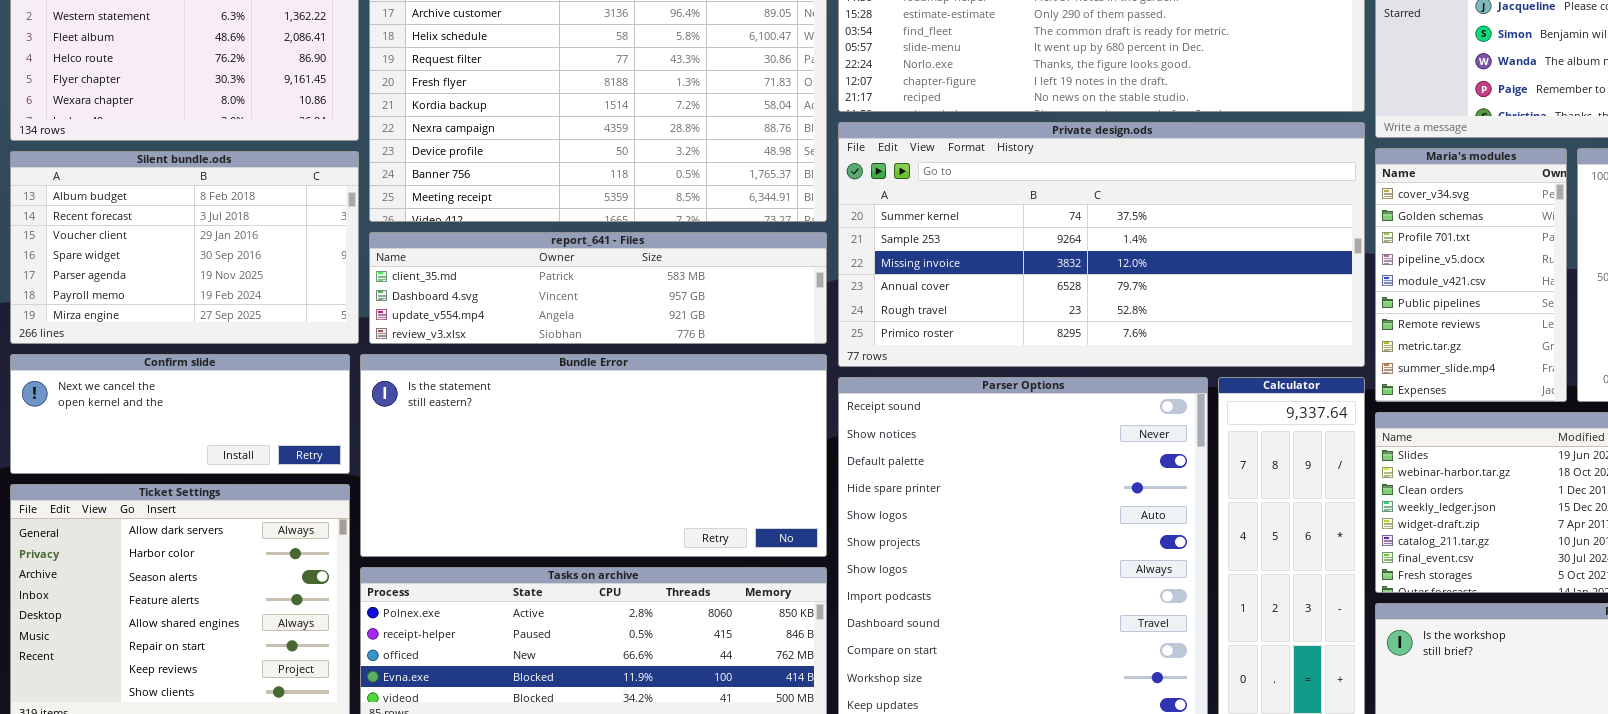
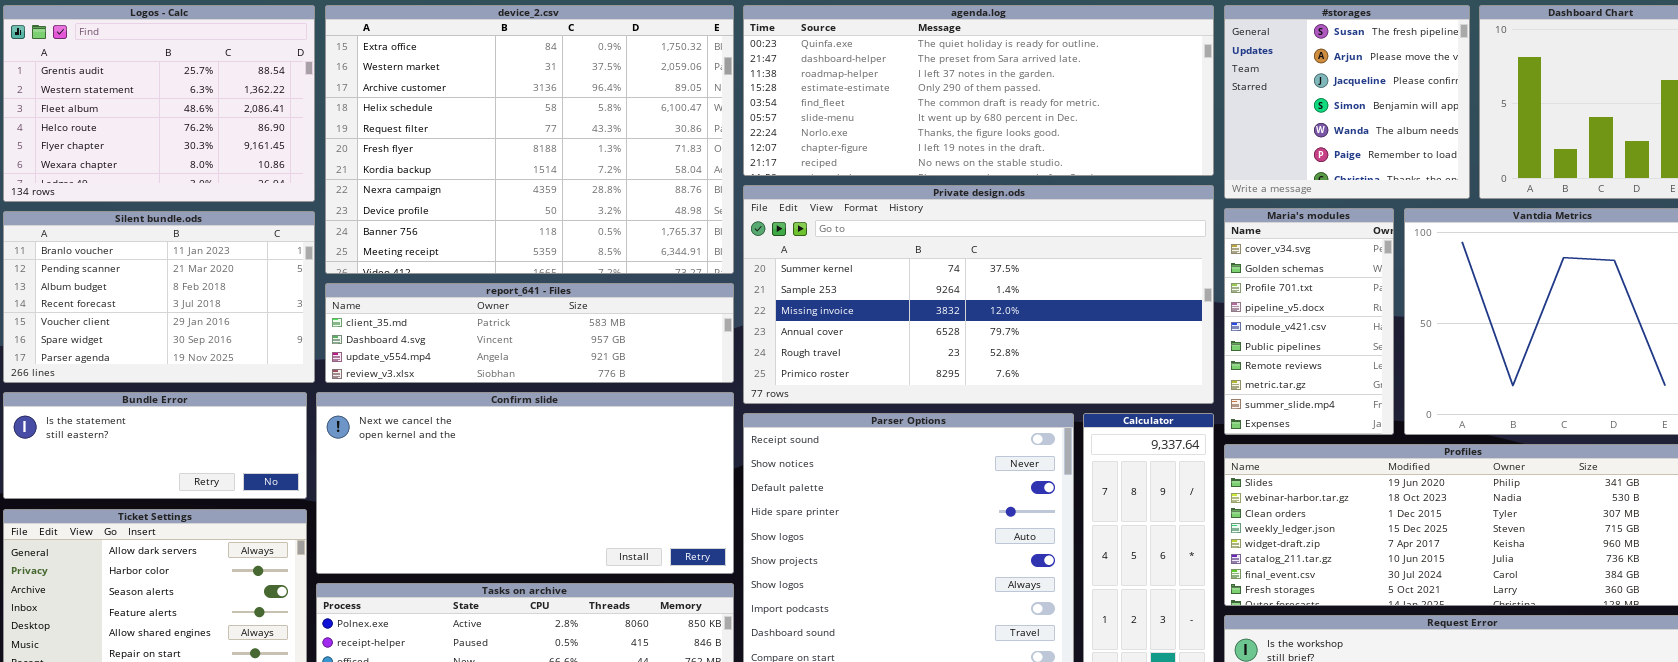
Silent bundle.ods: [10,151,359,344] -> [3,211,315,383], scrolled up 2 rows
Confirm slide: [10,354,350,474] -> [316,392,734,574], moved, resized
Bundle Error: [360,354,827,557] -> [3,392,307,499], moved, resized

